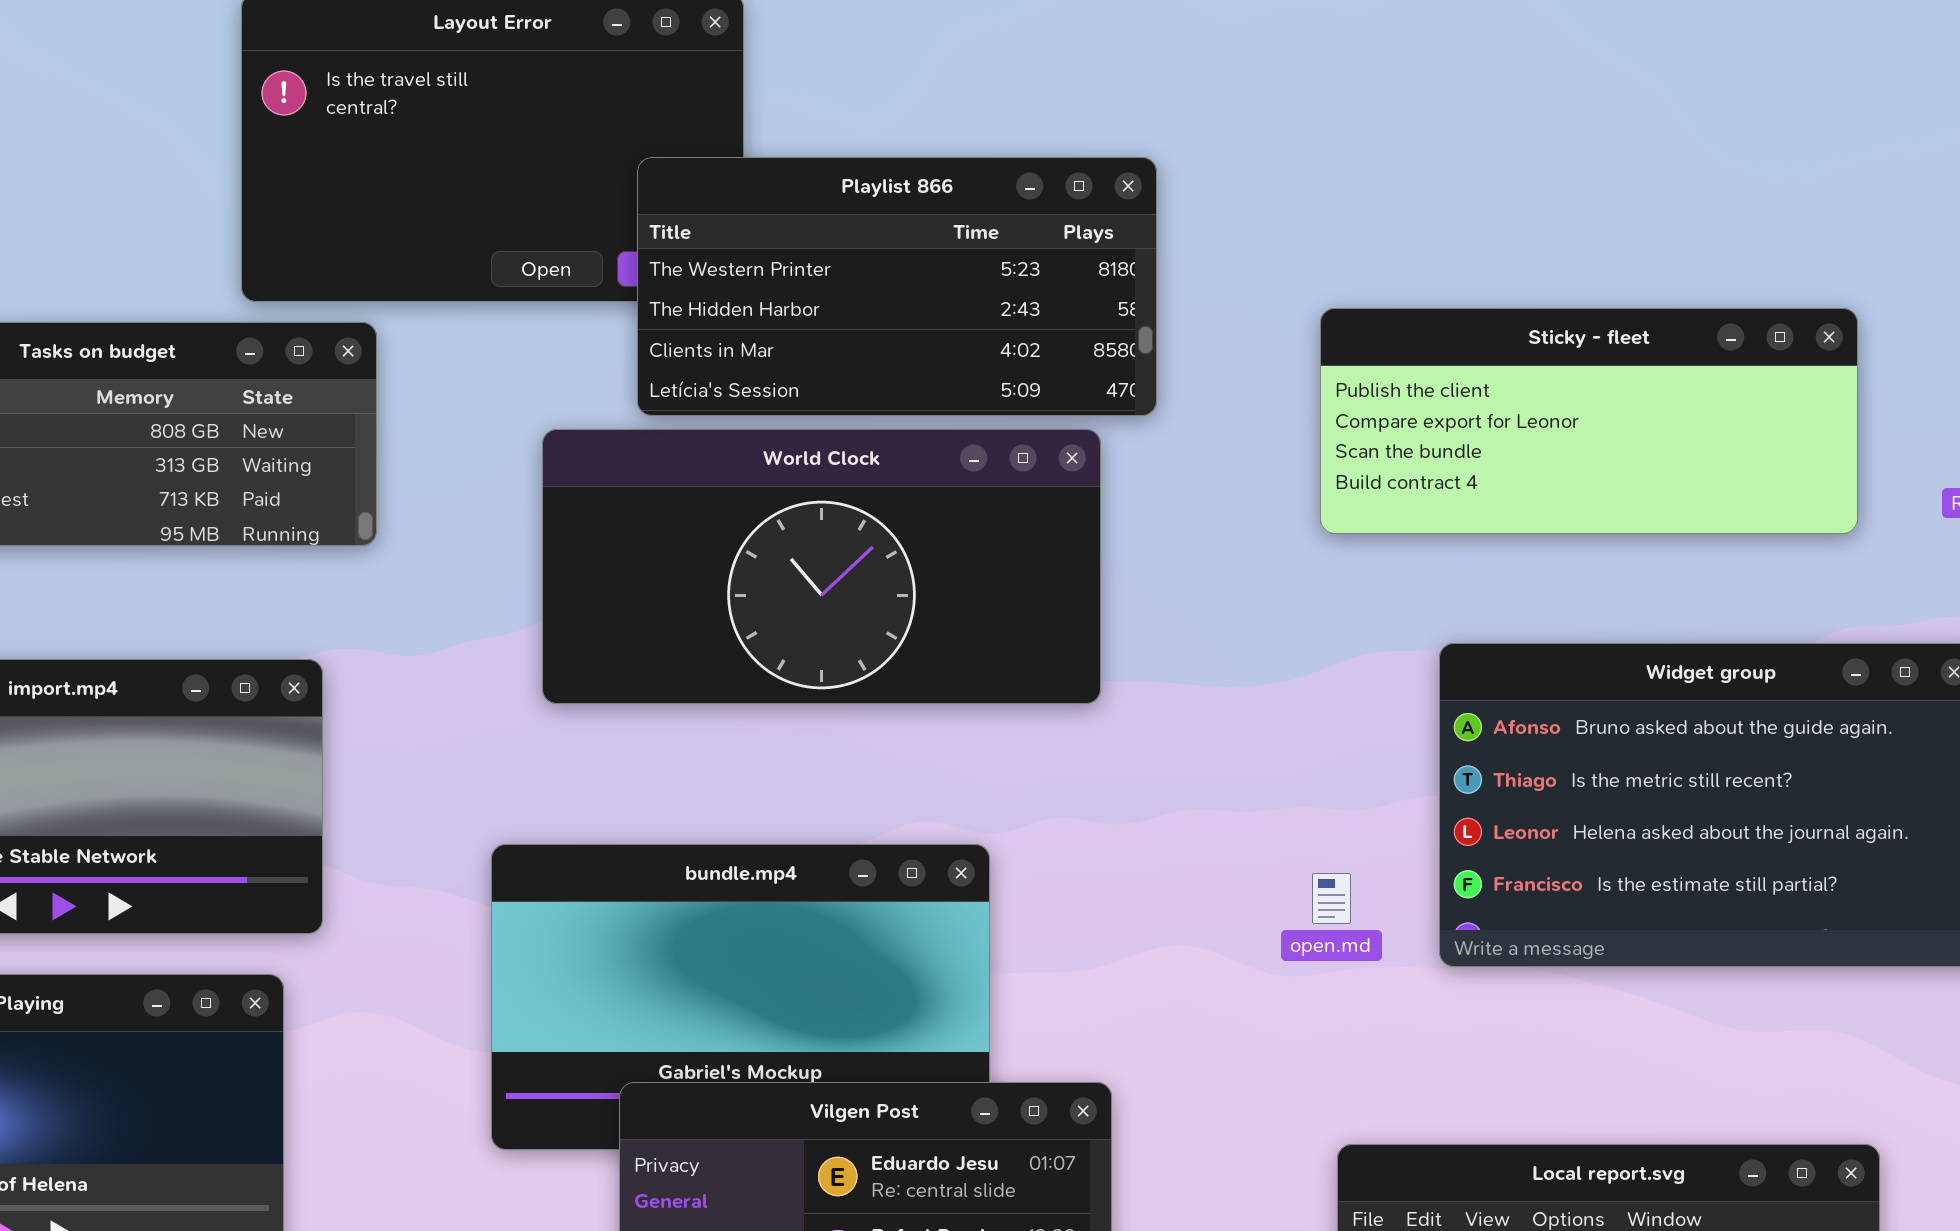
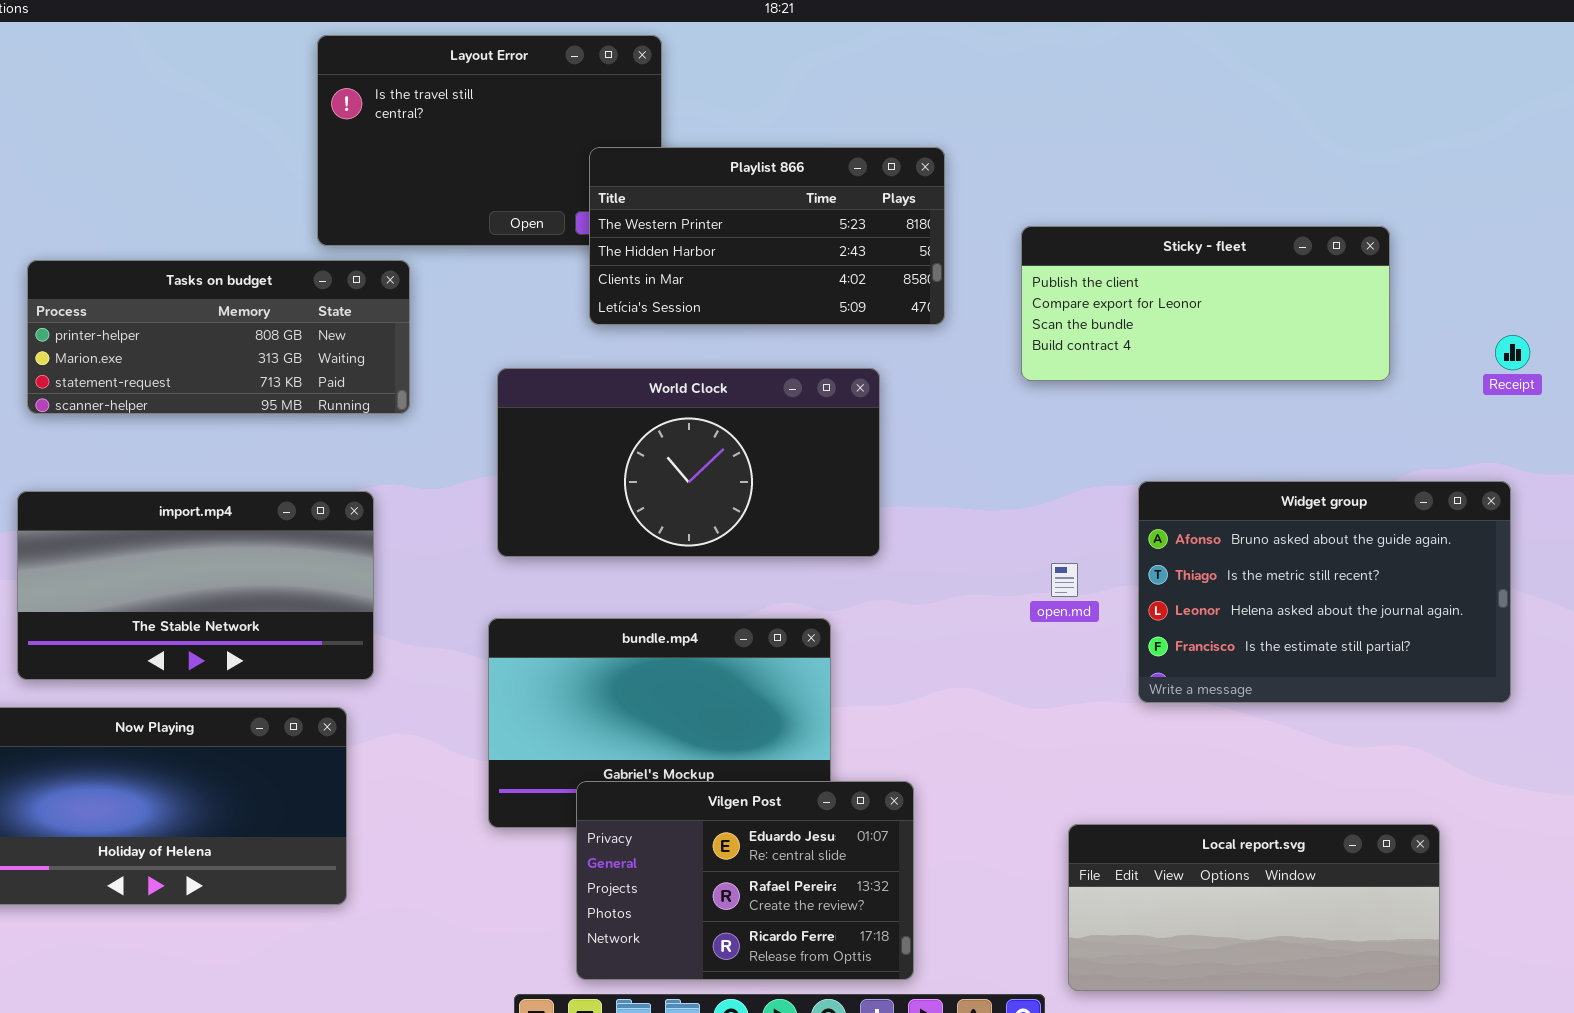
Sticky - fleet: [1320,308,1858,534] -> [1021,226,1390,381], moved
World Clock: [542,429,1101,704] -> [497,368,880,557], moved
open.md: [1312,873,1351,924] -> [1051,563,1078,597], moved

